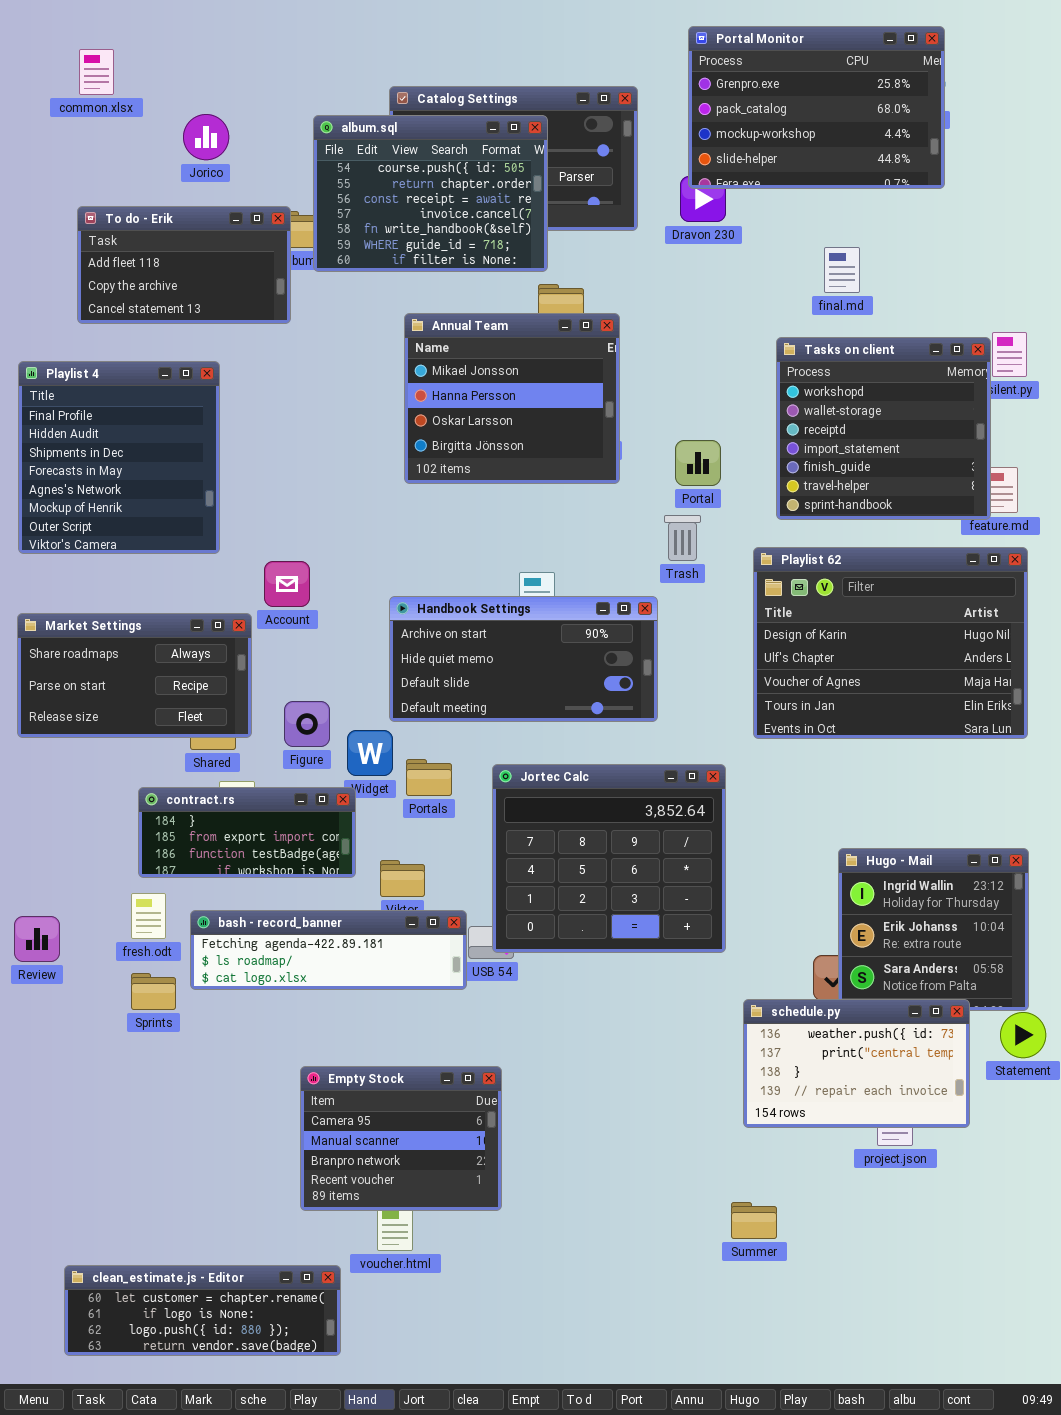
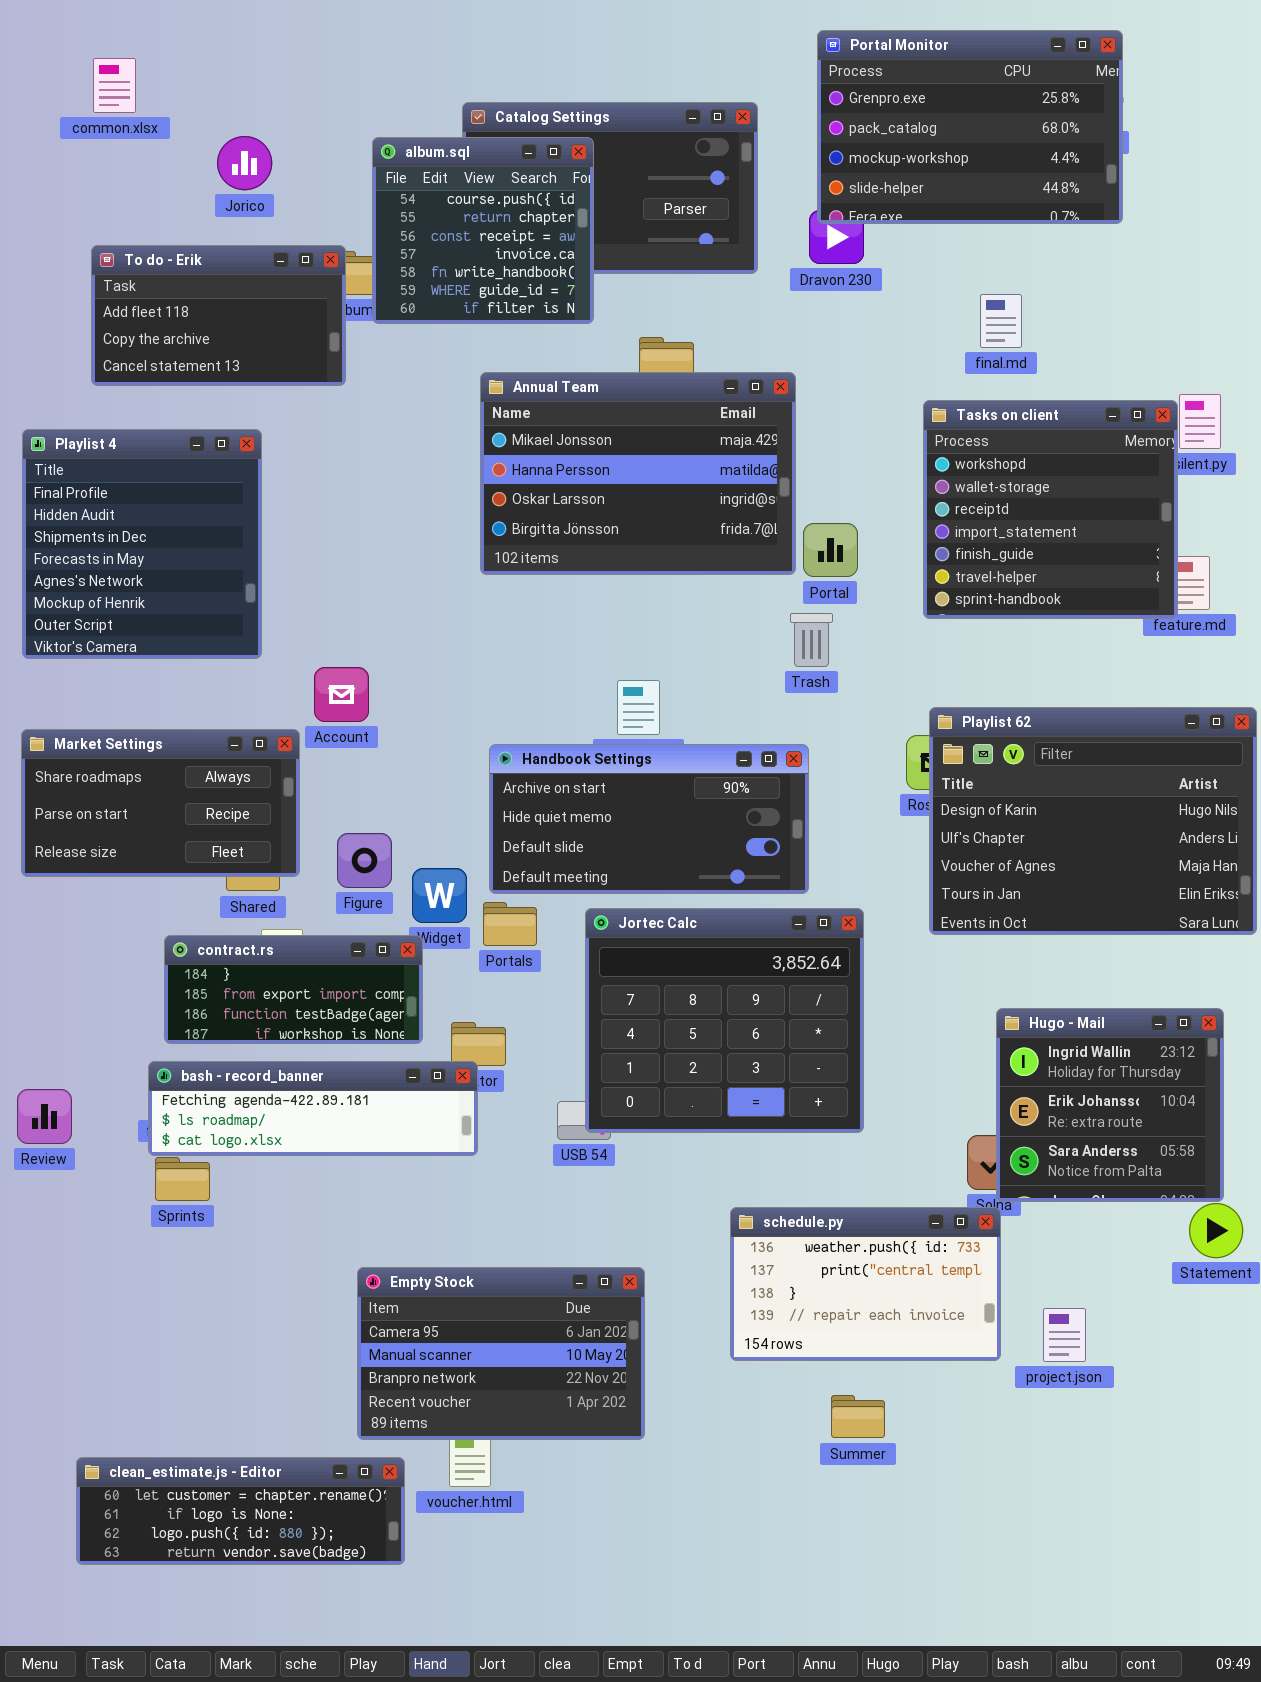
album.sql: [313,115,548,272] -> [372,137,594,324], resized
Annual Team: [404,313,620,484] -> [480,372,796,575], resized
Playlist 62: [753,547,1028,739] -> [929,707,1257,935], moved
Handbook Settings: [389,596,658,722] -> [489,744,809,894], moved
bash - record_banner: [190,910,467,990] -> [148,1061,478,1156], moved
schedule.py: [743,999,970,1128] -> [730,1207,1001,1361], moved
Empty Stock: [300,1066,502,1211] -> [357,1267,645,1440], resized
Summer: [731,1202,777,1239] -> [831,1395,885,1438], moved
clean_estimate.js - Editor: [64,1265,341,1356] -> [76,1457,405,1565], moved

